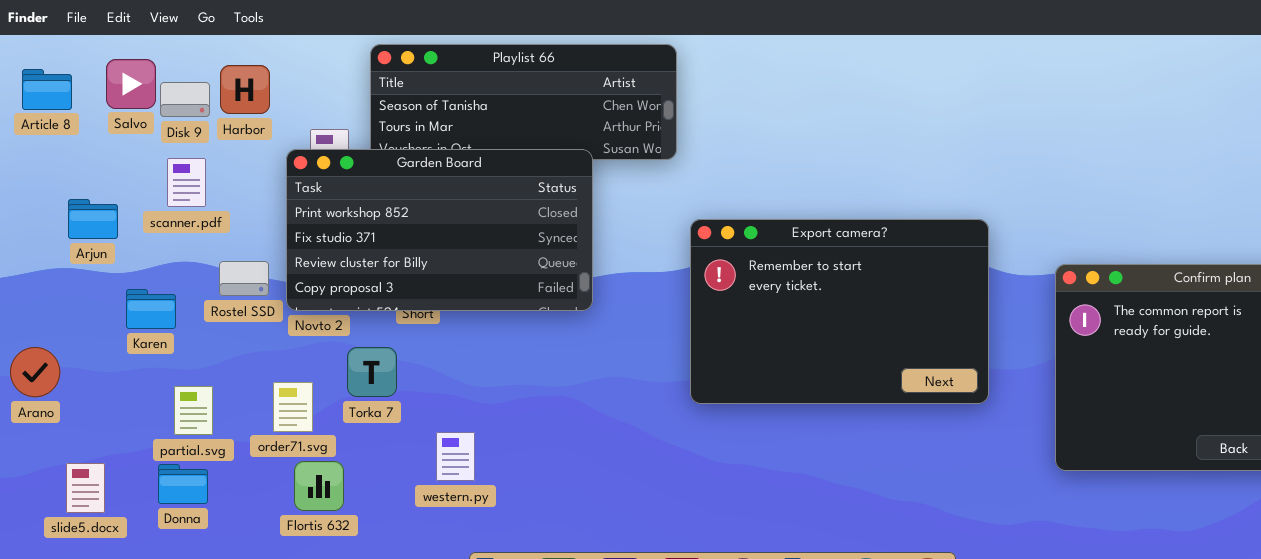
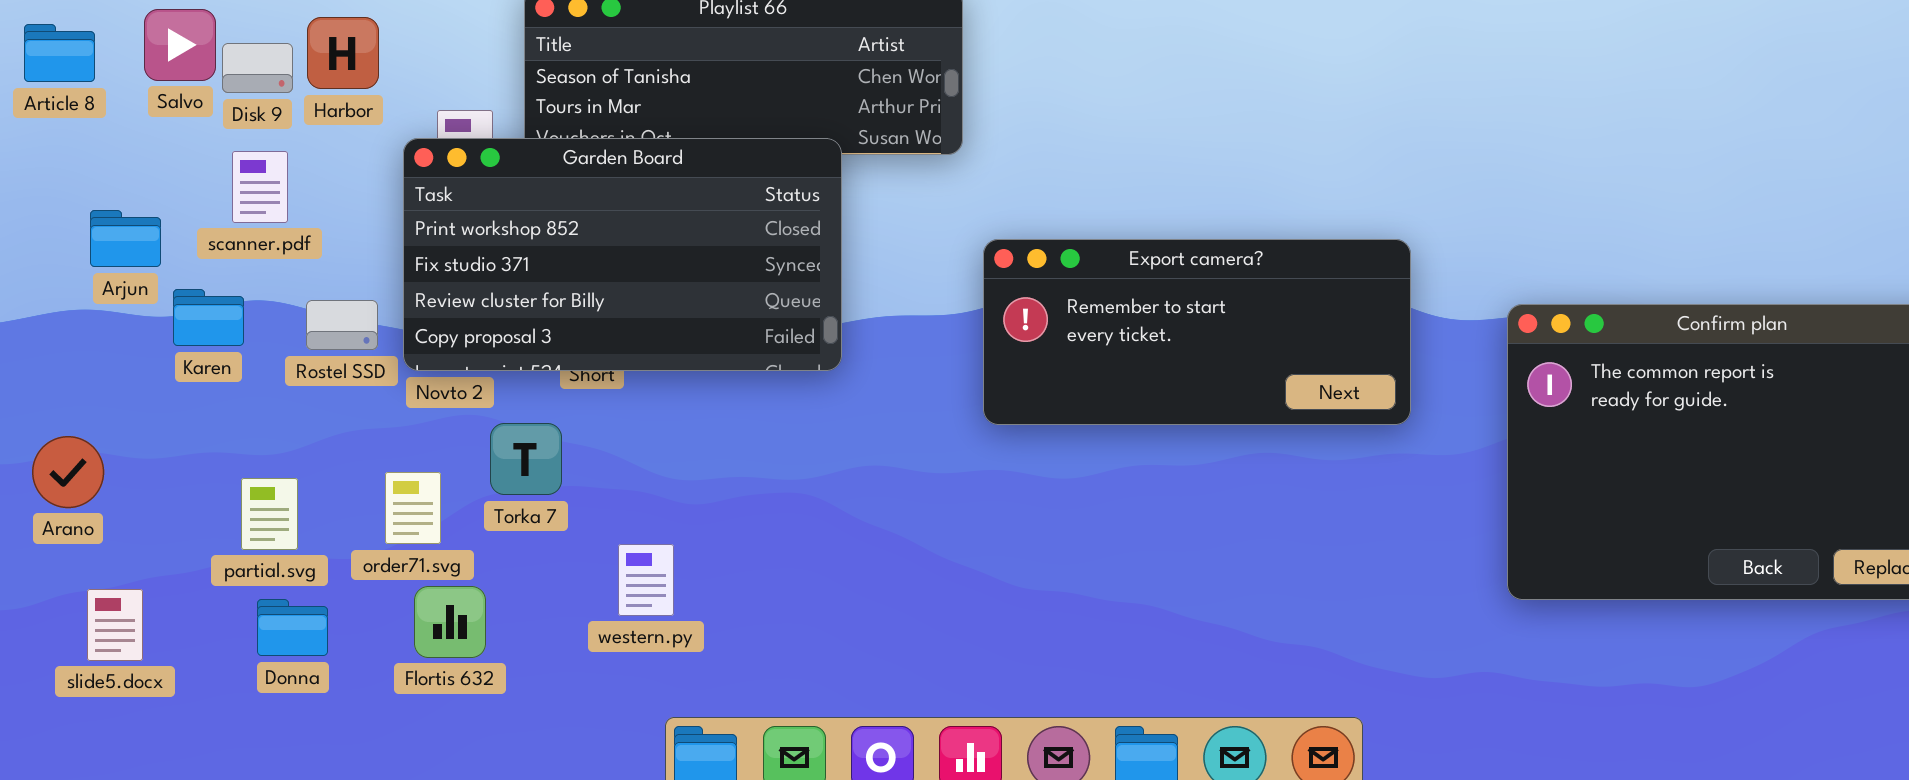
Export camera?: [690,219,989,404] -> [983,239,1411,425], resized
Karen: [126,289,176,329] -> [173,289,244,346], moved
Arano: [10,347,60,397] -> [32,436,104,508], moved
Donna: [158,464,208,504] -> [257,599,328,656], moved

